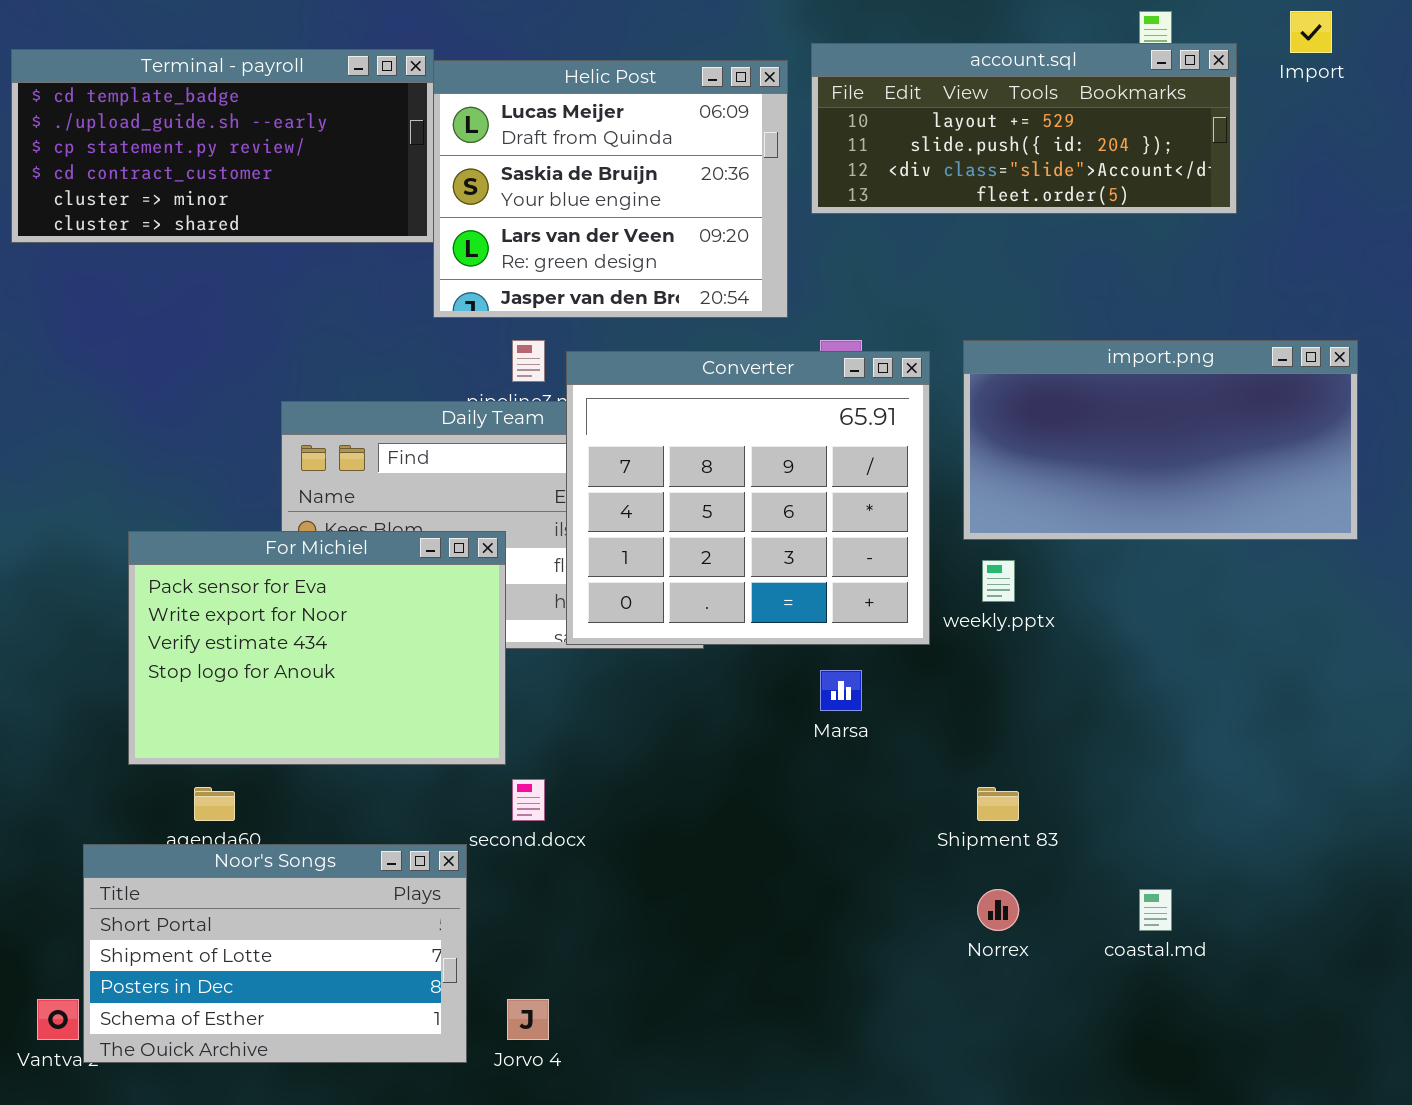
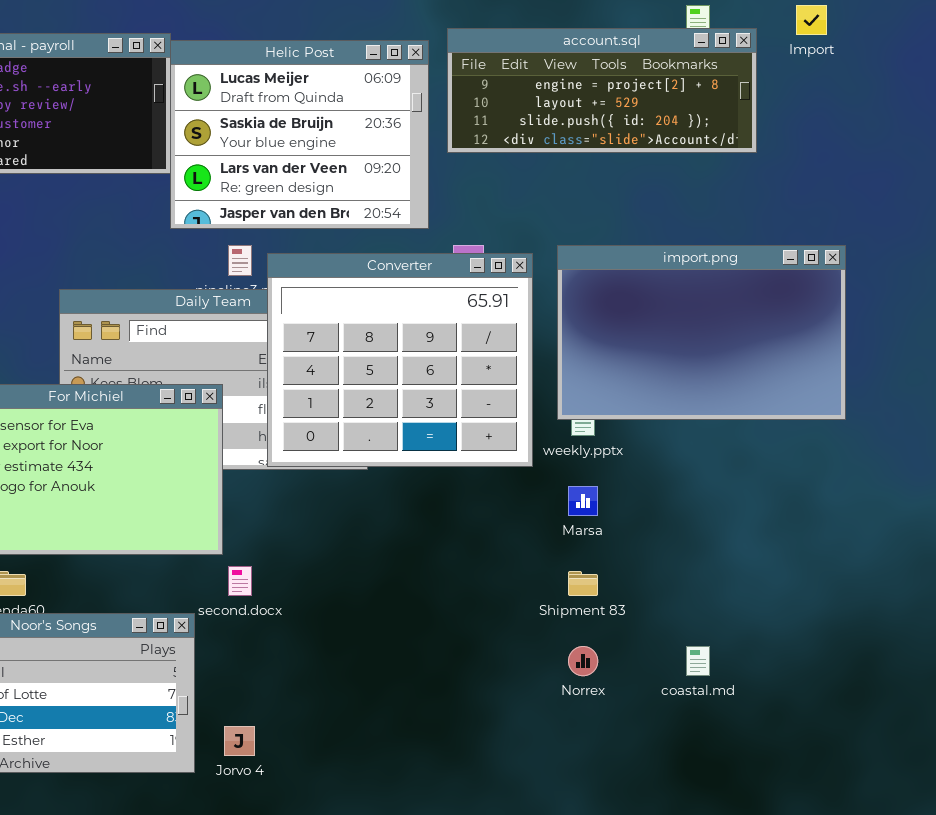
account.sql: [811,43,1237,214] -> [447,28,757,153], scrolled up 1 row
import.png: [963,340,1358,540] -> [557,245,846,420], resized
Marsa: [820,670,862,711] -> [568,486,598,516], moved

